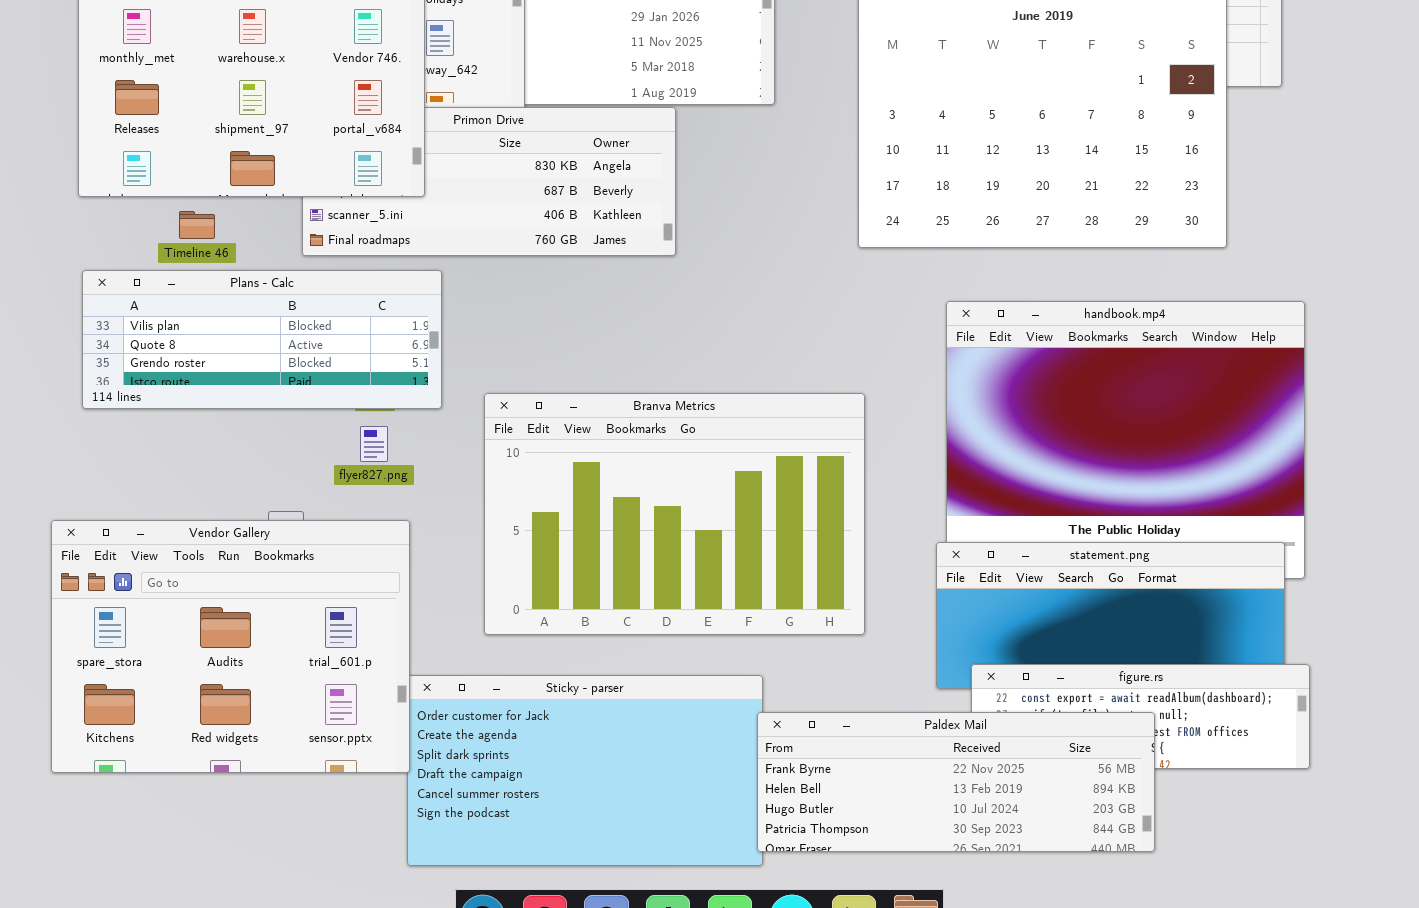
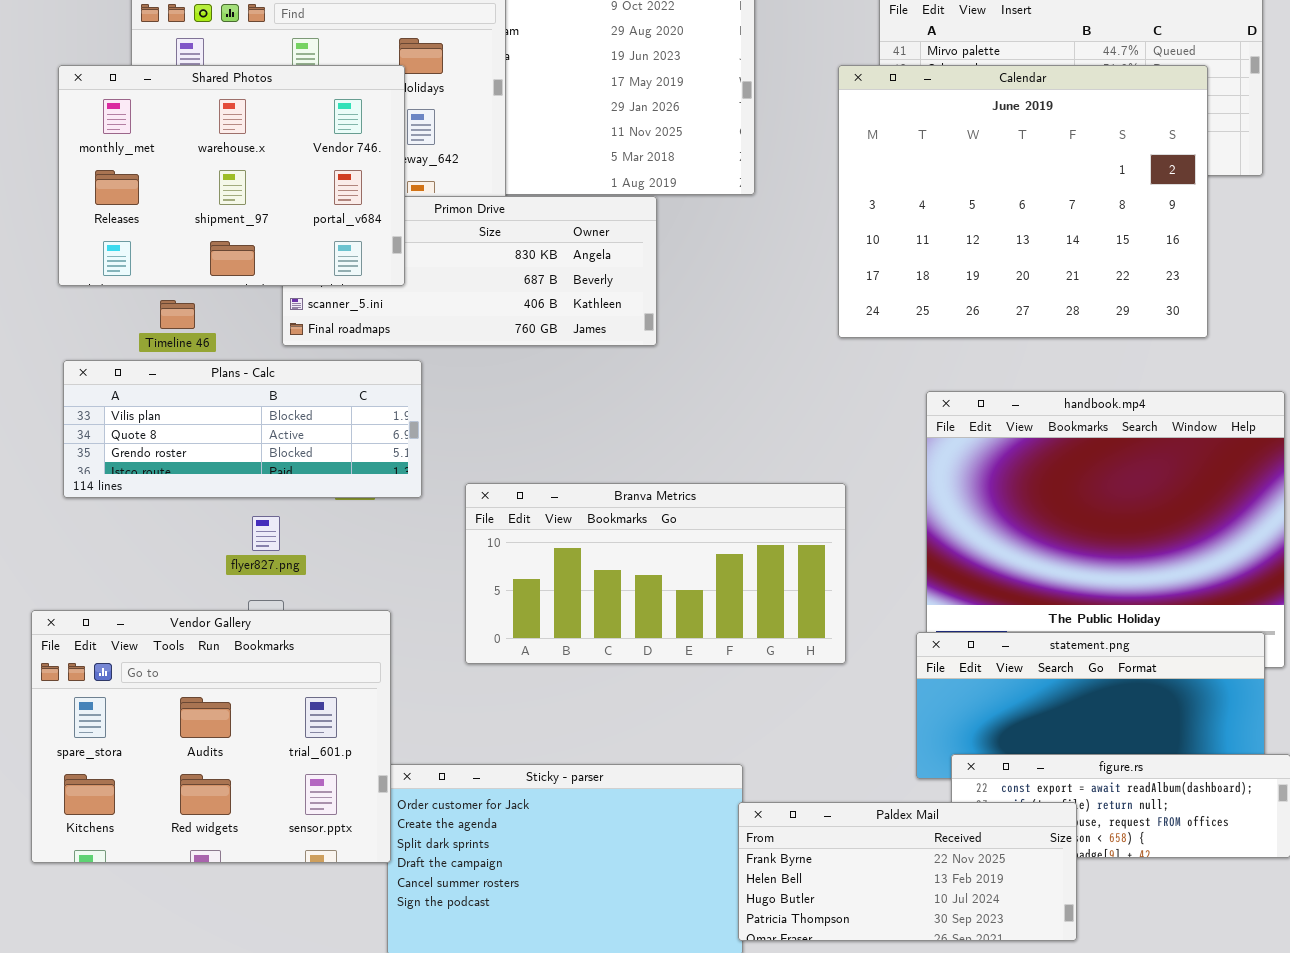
Branva Metrics: [484,393,865,635] -> [465,483,846,664], resized
flyer827.png: [360,426,388,462] -> [252,516,280,551], moved
Paldex Mail: [757,712,1155,852] -> [738,802,1077,941], resized

